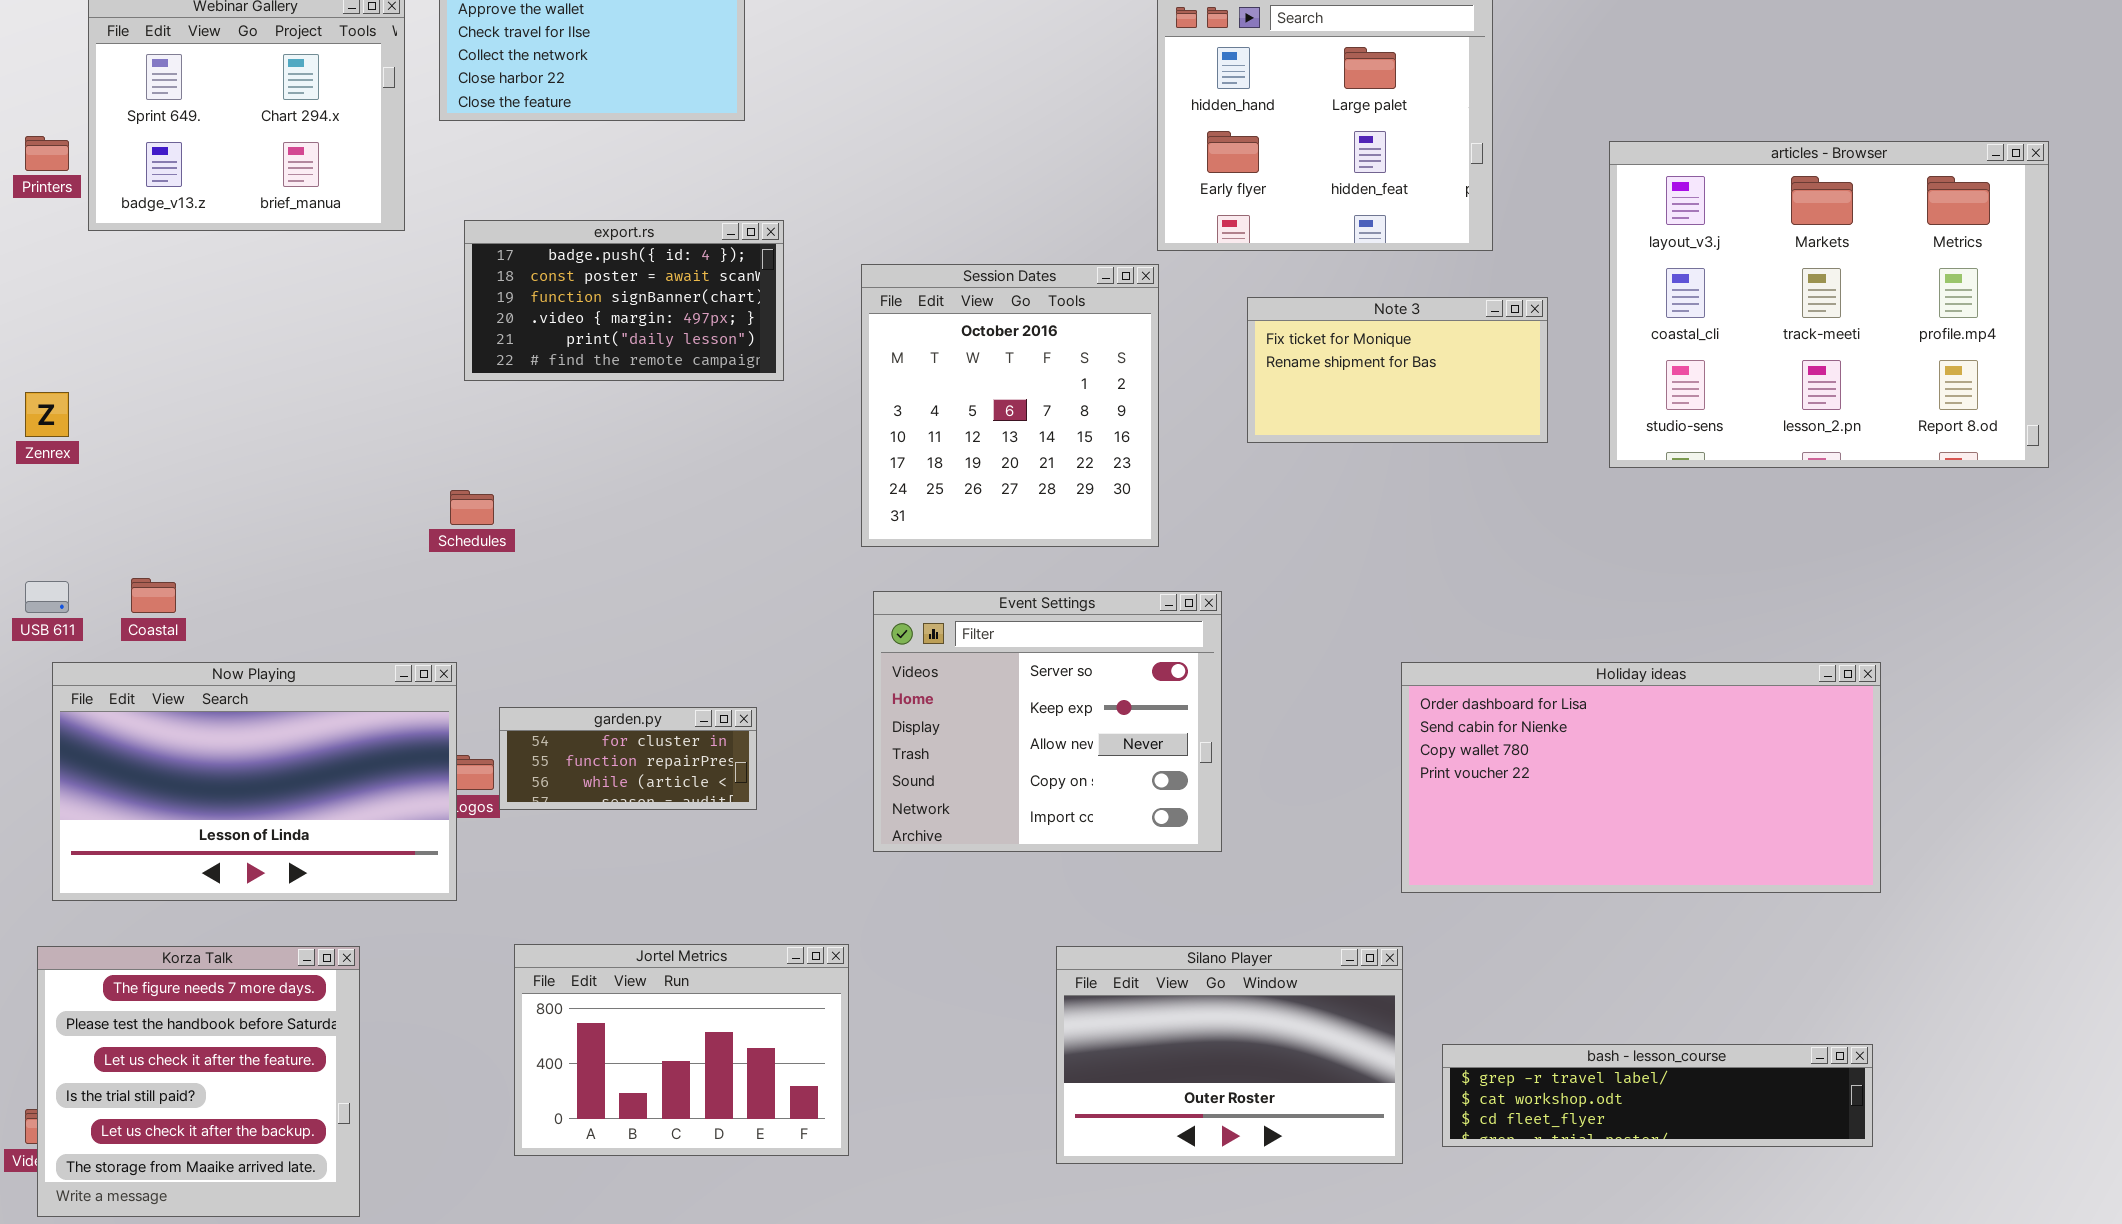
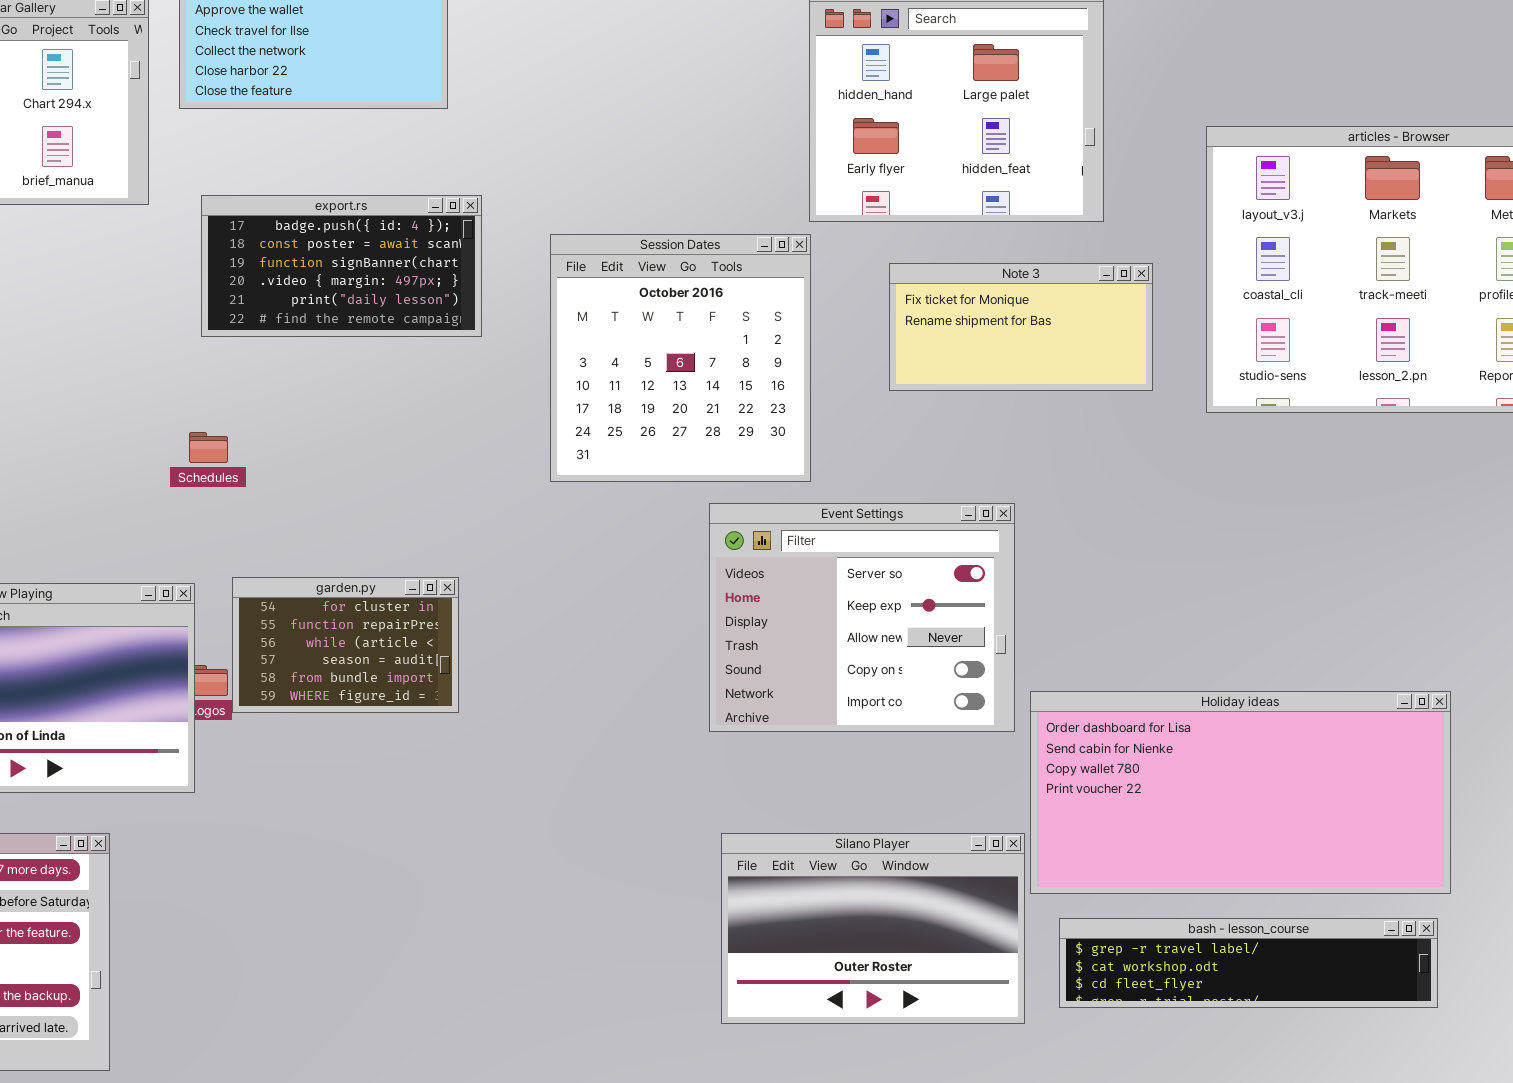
Event Settings: [873,591,1222,852] -> [709,503,1015,732], moved
Holiday ideas: [1401,662,1881,893] -> [1030,691,1451,894], moved
garden.py: [499,707,757,810] -> [232,577,459,713], resized
Jortel Metrics: [514,944,849,1156] -> none, closed

